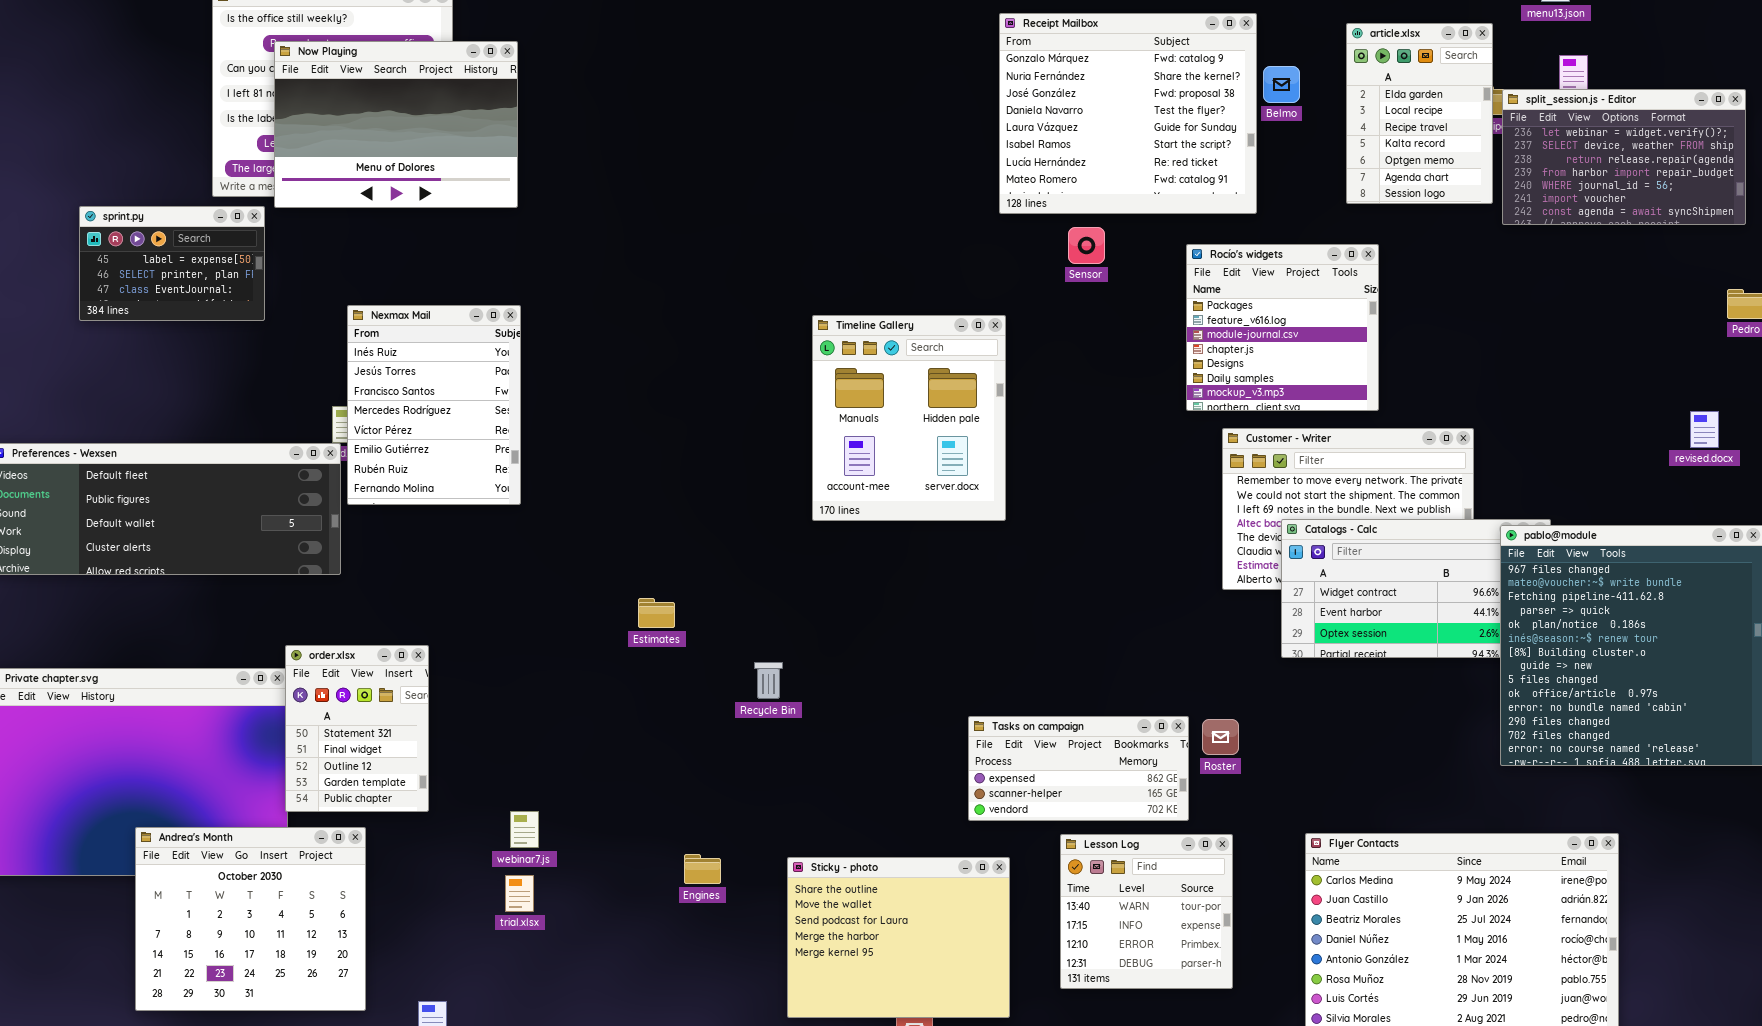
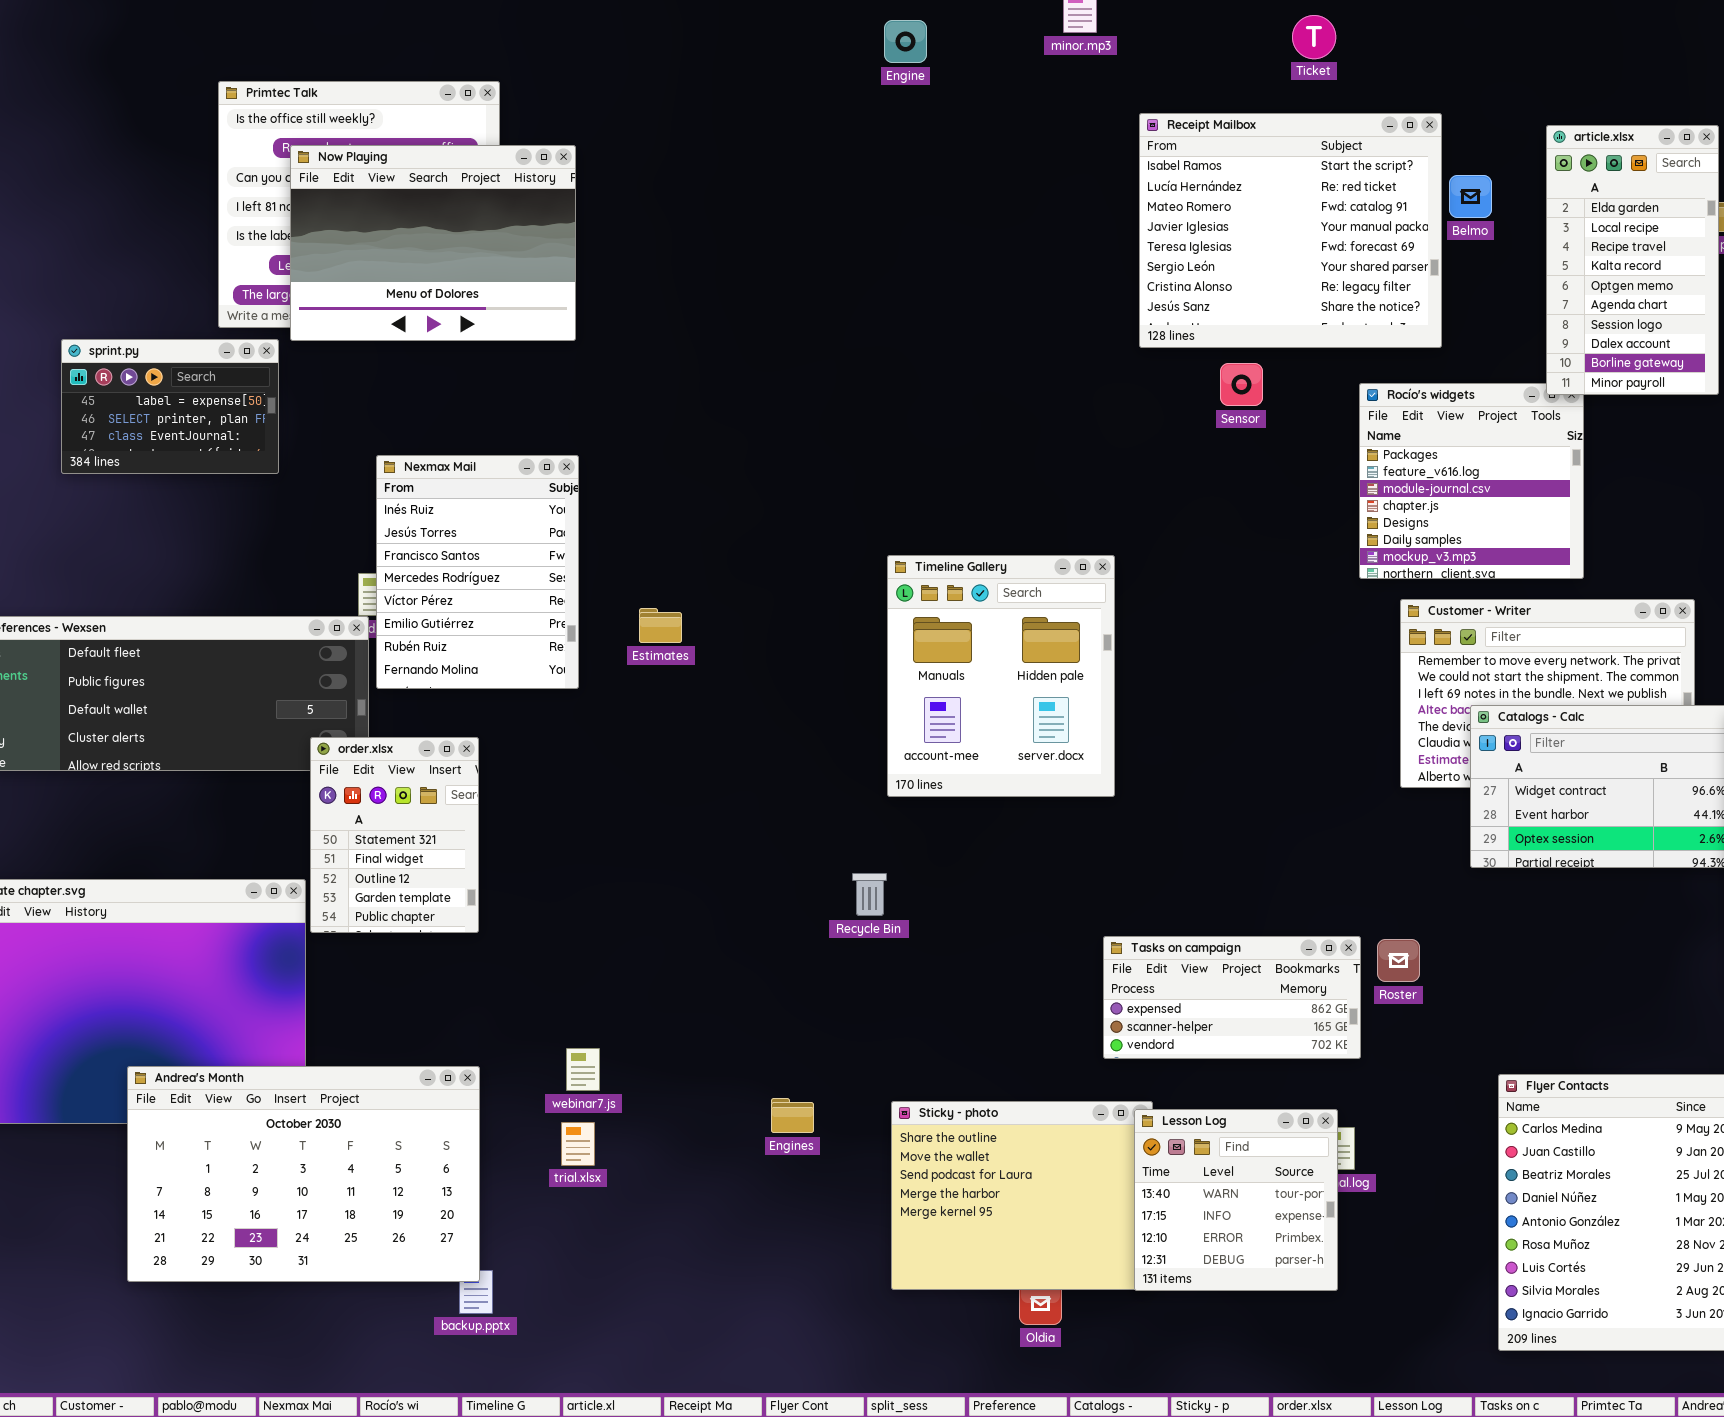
Receipt Mailbox: [999,13,1257,214] -> [1139,113,1442,348], scrolled down 5 rows
article.xlsx: [1346,23,1493,204] -> [1546,125,1719,395], resized
Timeline Gallery: [812,315,1006,521] -> [887,555,1115,797], moved
Estimates: [638,598,675,628] -> [639,608,682,643], moved
order.xlsx: [285,645,429,812] -> [310,737,479,933], moved
Andrea's Month: [135,827,366,1011] -> [127,1066,480,1282], resized
Lesson Log: [1060,834,1233,989] -> [1134,1109,1338,1291], moved

